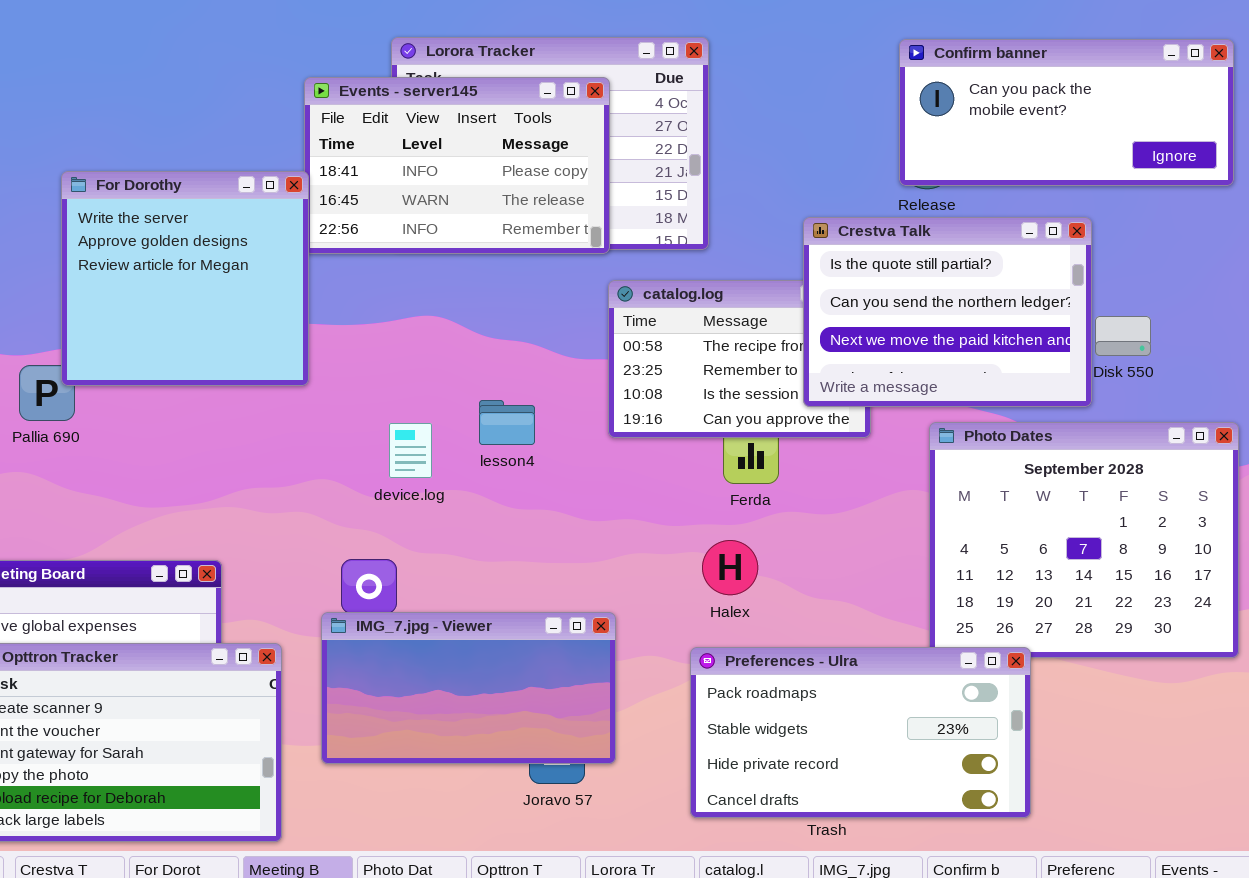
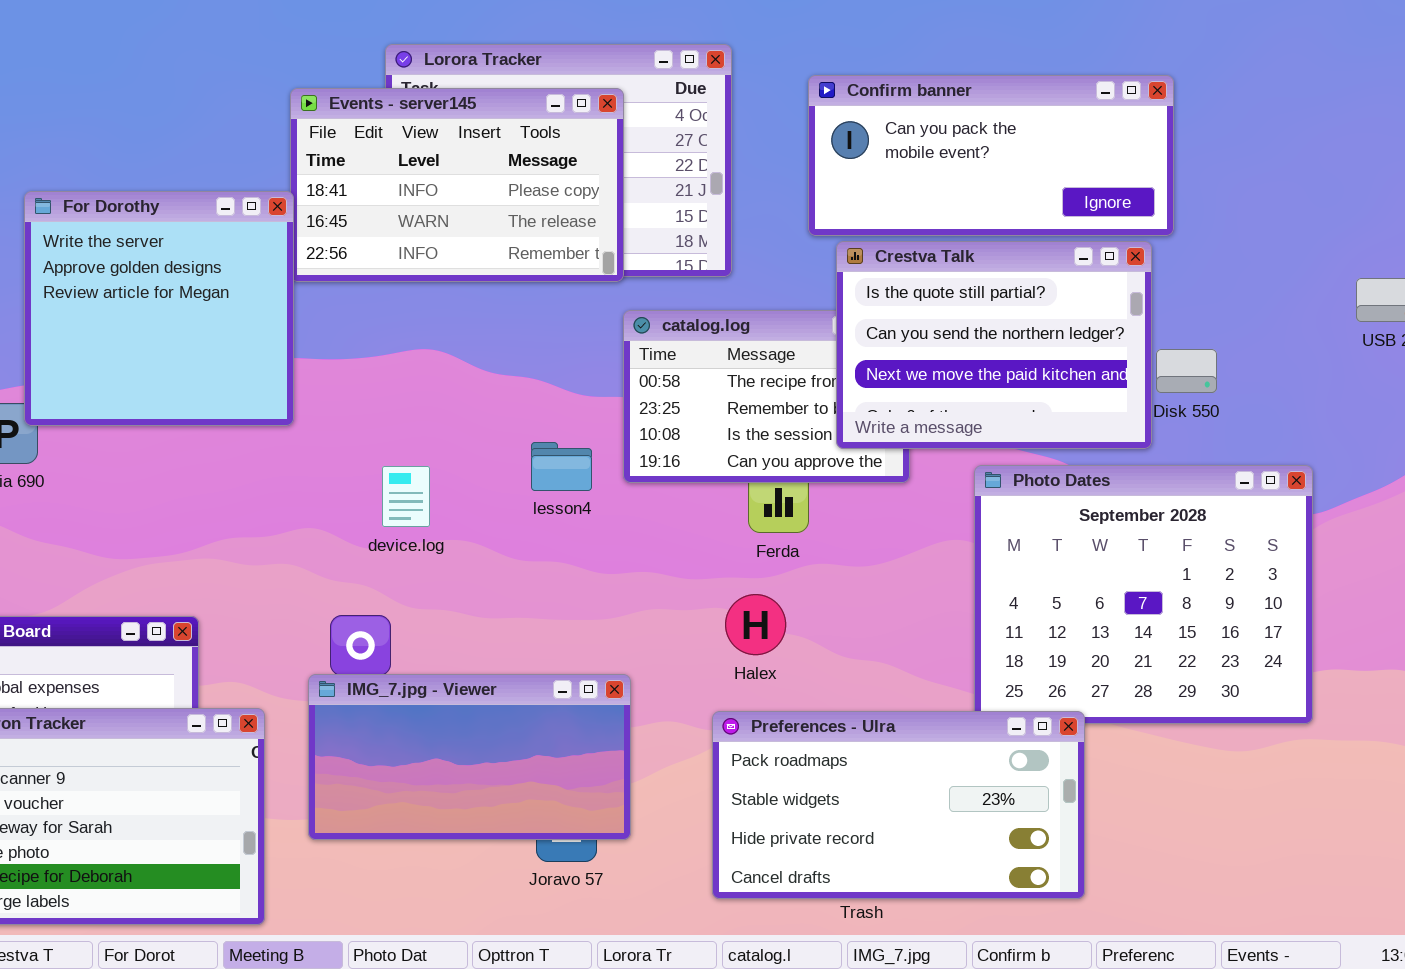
Confirm banner: [899,39,1234,186] -> [808,75,1174,236], moved
lesson4: [479,400,535,445] -> [531,442,592,491], moved

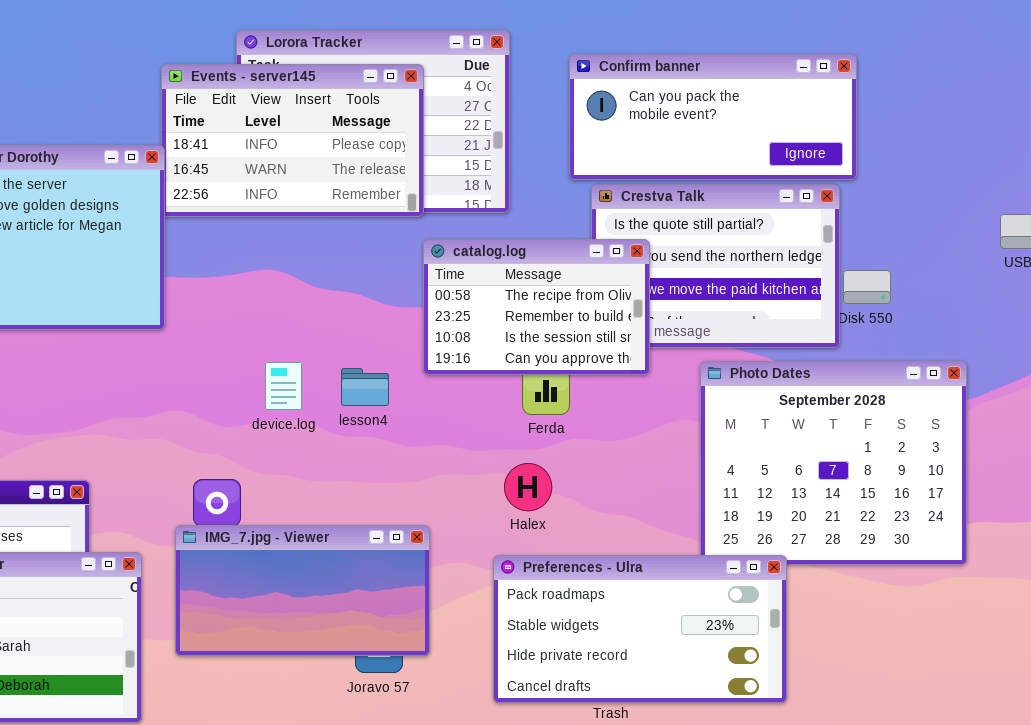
catalog.log: [623,310,910,483] -> [423,239,650,375], raised
lesson4: [531,442,592,491] -> [341,368,389,406], moved
device.log: [382,466,430,527] -> [265,362,302,410], moved

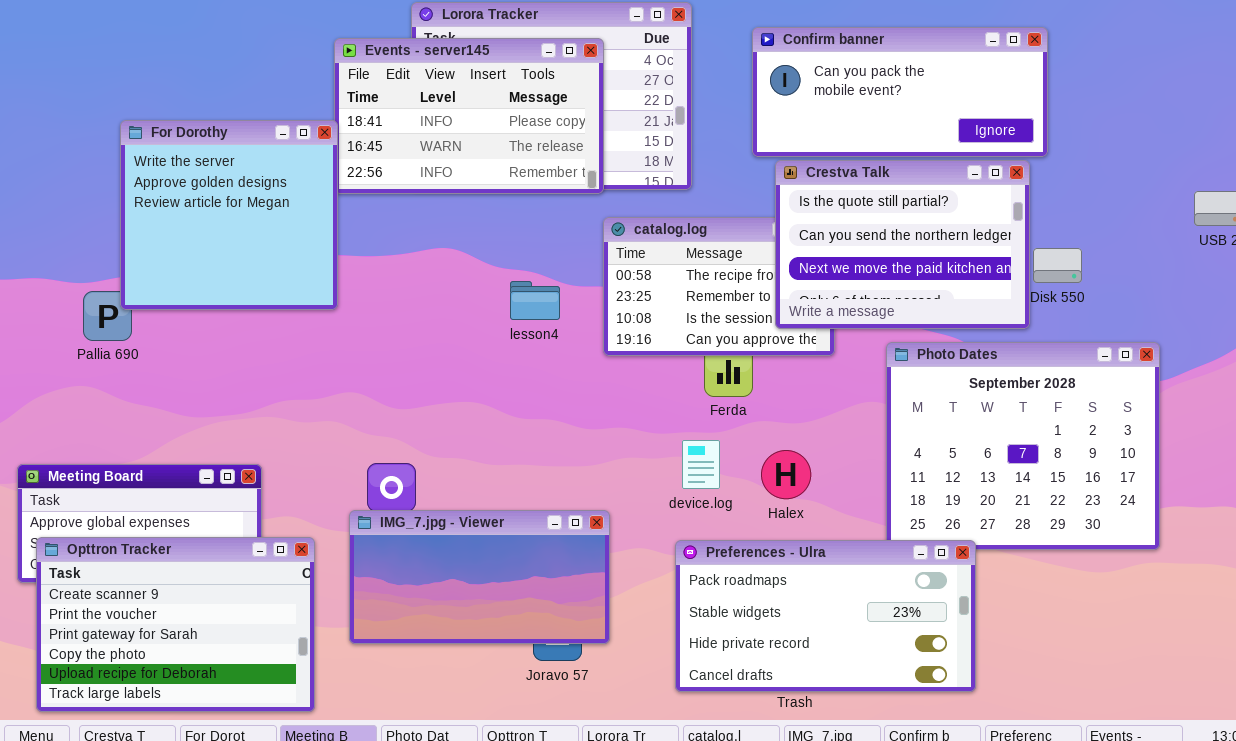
Crestva Talk: [591,184,840,348] -> [775,160,1030,329], raised
device.log: [265,362,302,410] -> [682,440,720,489], moved
lesson4: [341,368,389,406] -> [510,281,560,320], moved
Halex: [504,463,552,511] -> [761,450,811,499], moved

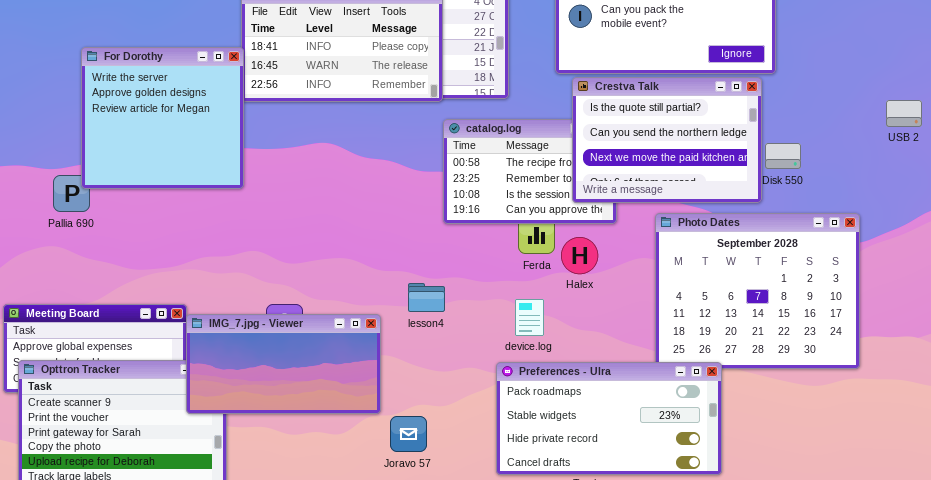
lesson4: [510,281,560,320] -> [408,283,445,312], moved
device.log: [682,440,720,489] -> [515,299,544,336], moved
Halex: [761,450,811,499] -> [561,237,598,274], moved
IMG_7.jpg - Viewer: [349,510,610,644] -> [186,314,381,414], moved

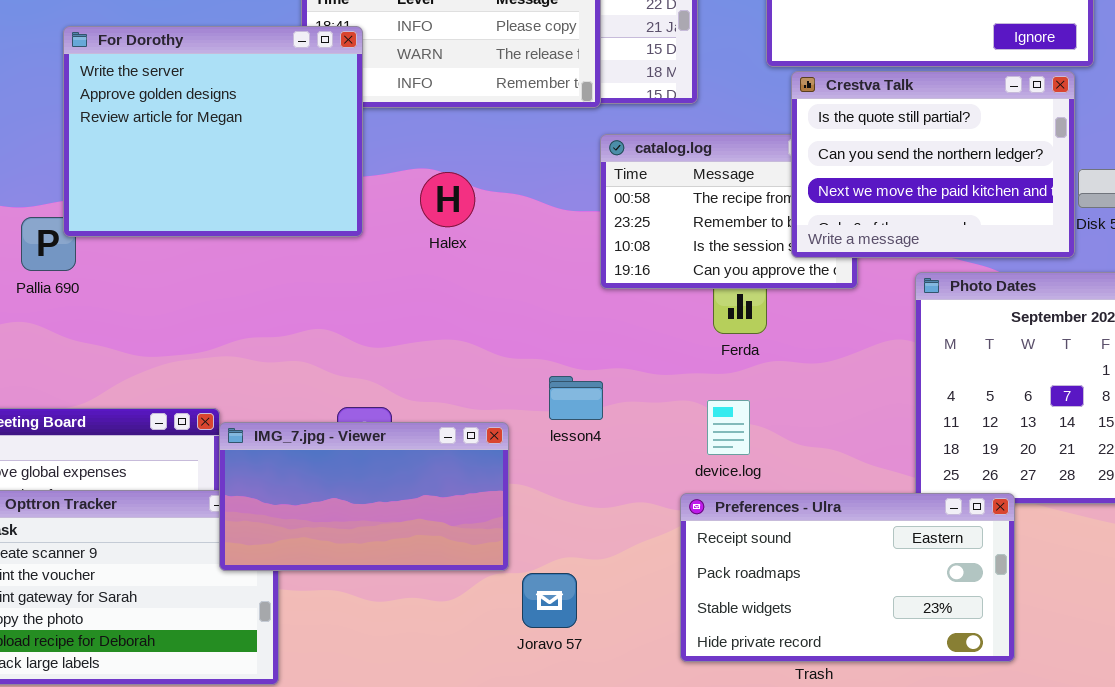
For Dorothy: [81,47,244,189] -> [63,26,363,237], resized
Halex: [561,237,598,274] -> [420,172,475,227], moved
Preferences - Ulra: [496,362,722,475] -> [680,493,1015,662], scrolled up 1 row

